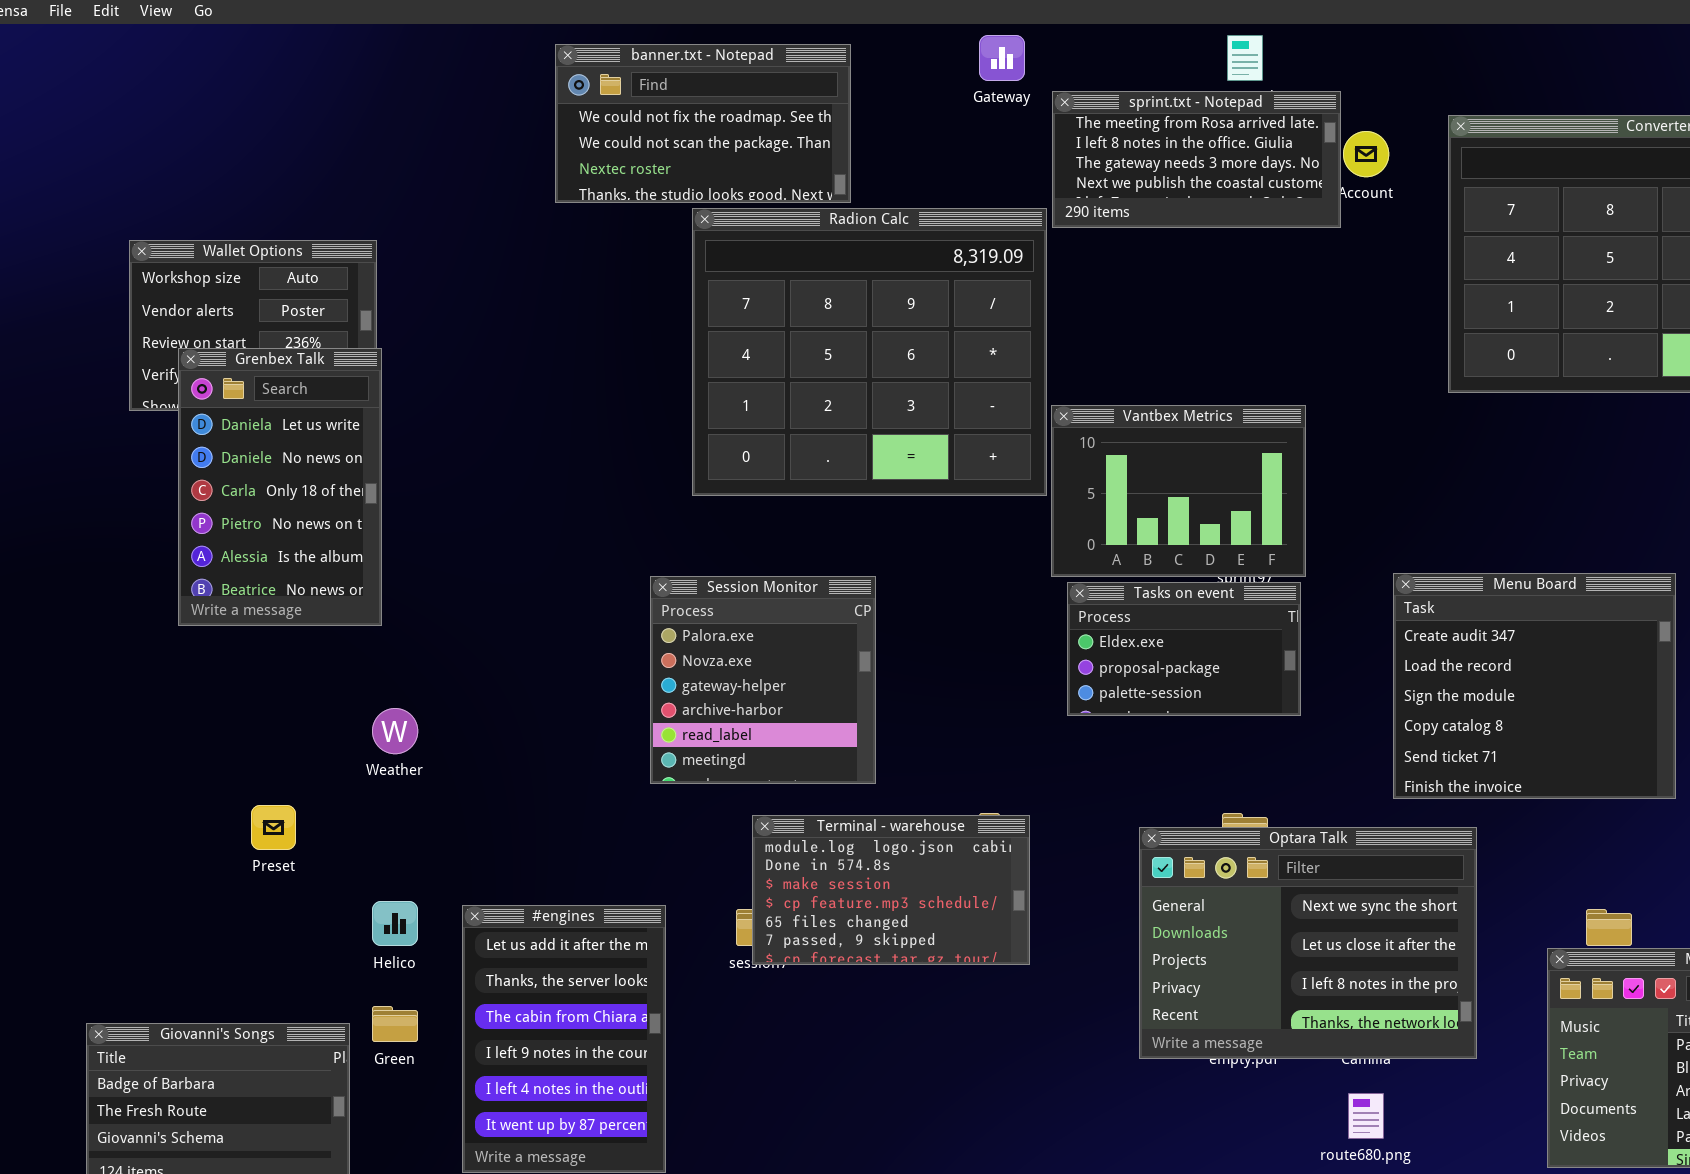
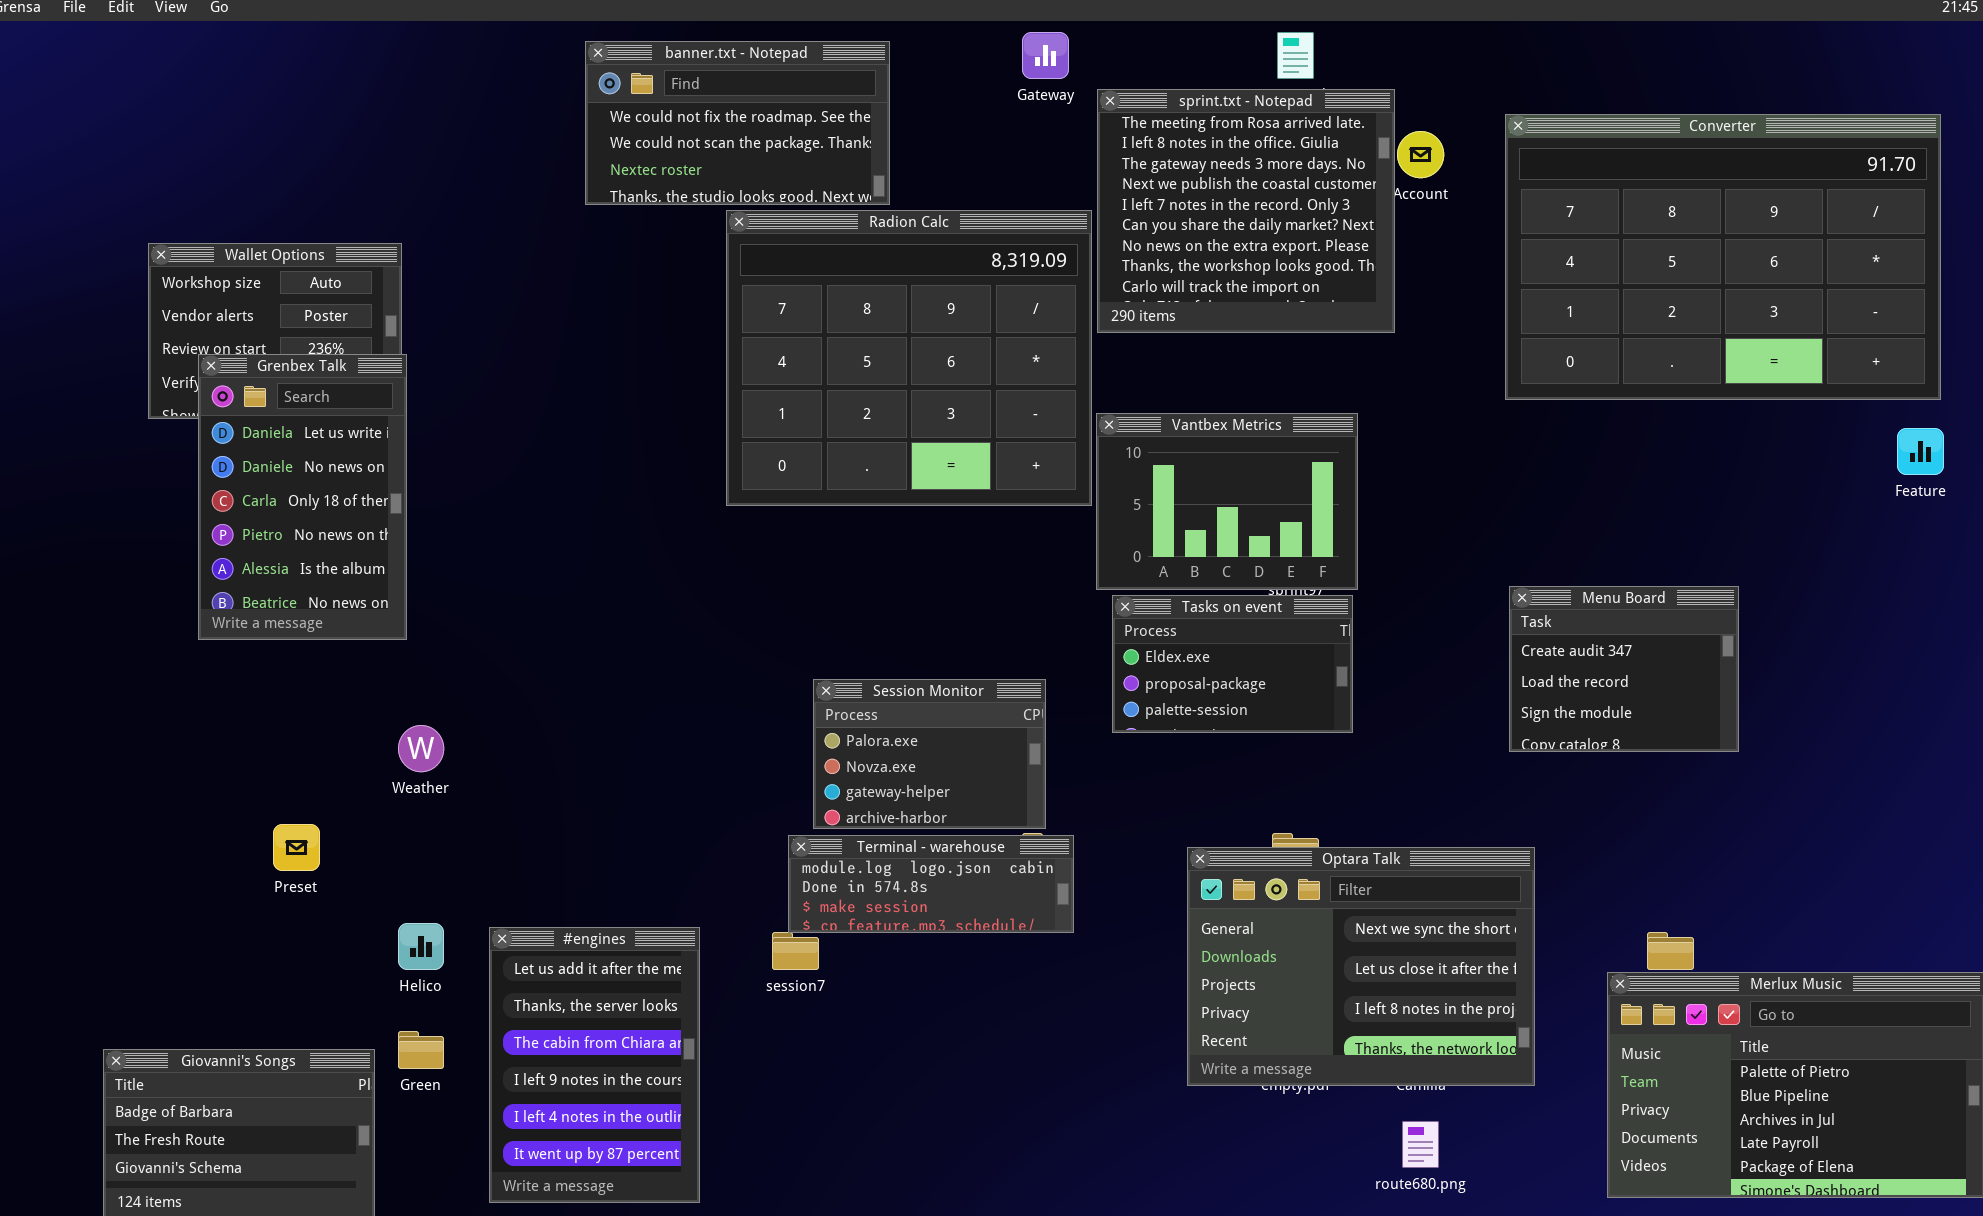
sprint.txt - Notepad: [1052,91,1341,228] -> [1097,89,1395,333], resized
Menu Board: [1393,573,1676,799] -> [1509,586,1739,752], resized
Session Monitor: [650,576,876,784] -> [813,679,1046,829], moved, resized
Terminal - warehouse: [752,815,1030,965] -> [788,835,1074,933], resized

